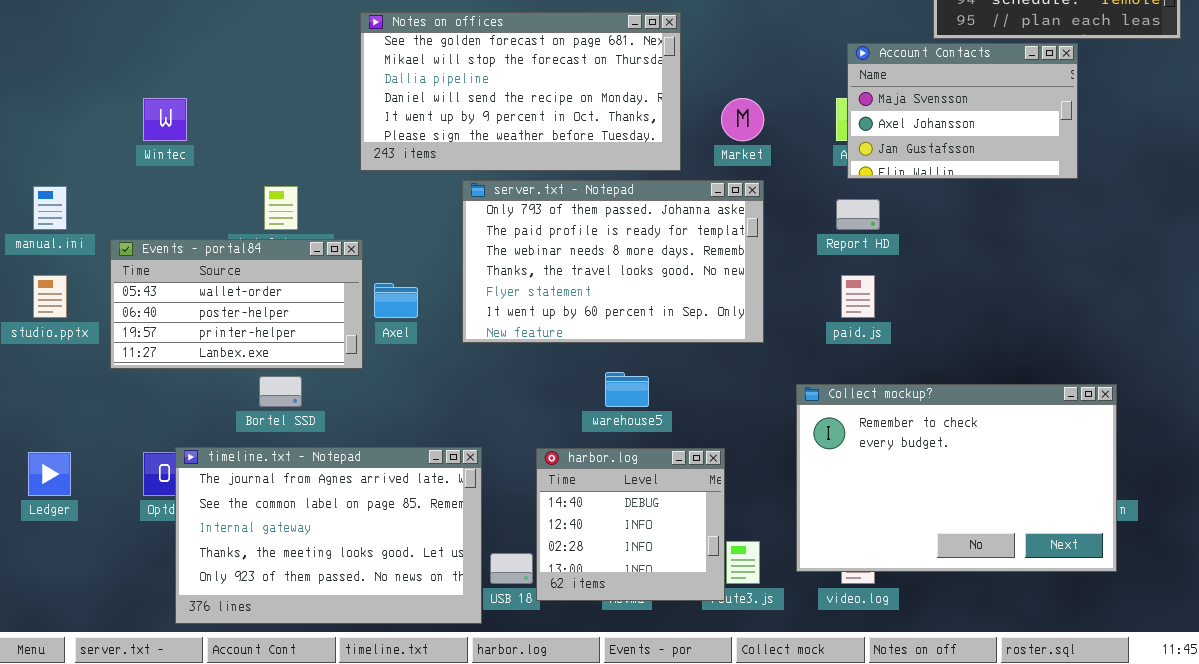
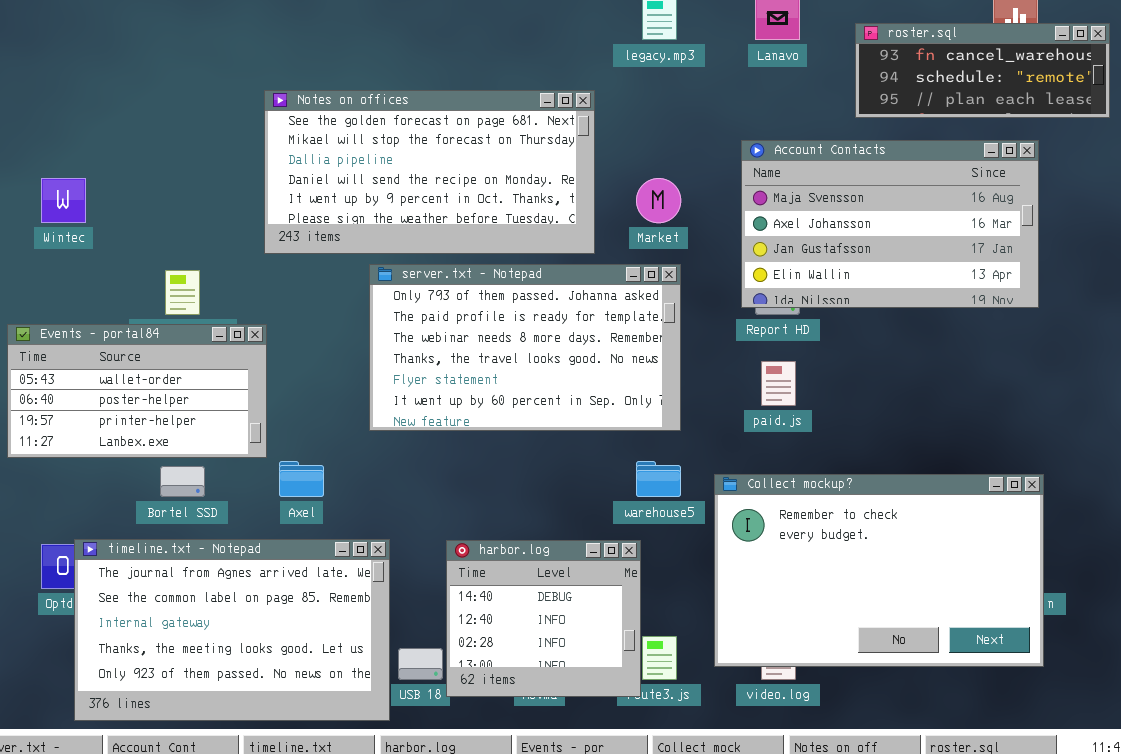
Account Contacts: [847,43,1078,179] -> [741,140,1039,308], moved, resized
Axel: [374,283,418,318] -> [279,461,324,497], moved
warehouse5: [605,372,649,407] -> [636,461,681,497], moved

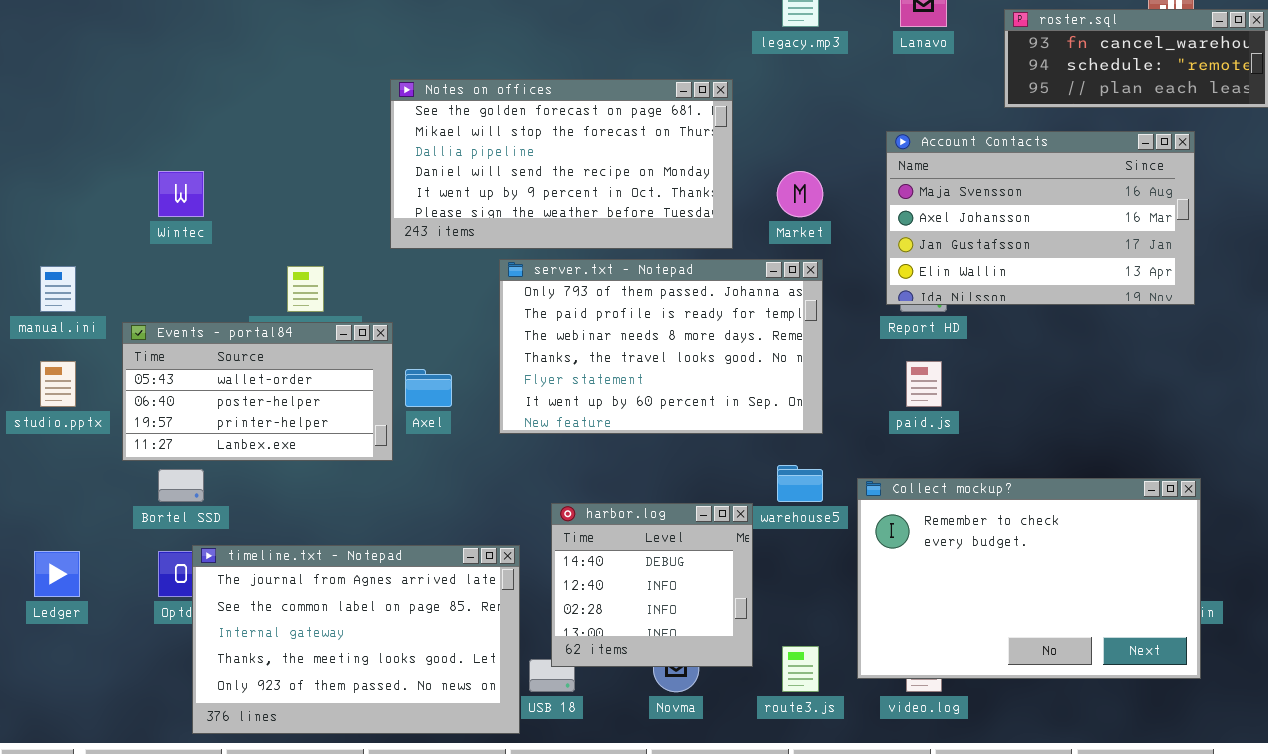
Axel: [279,461,324,497] -> [405,369,452,407], moved
Bortel SSD: [160,466,205,497] -> [158,469,204,502], moved
harbor.log: [446,540,641,697] -> [551,503,753,667], moved

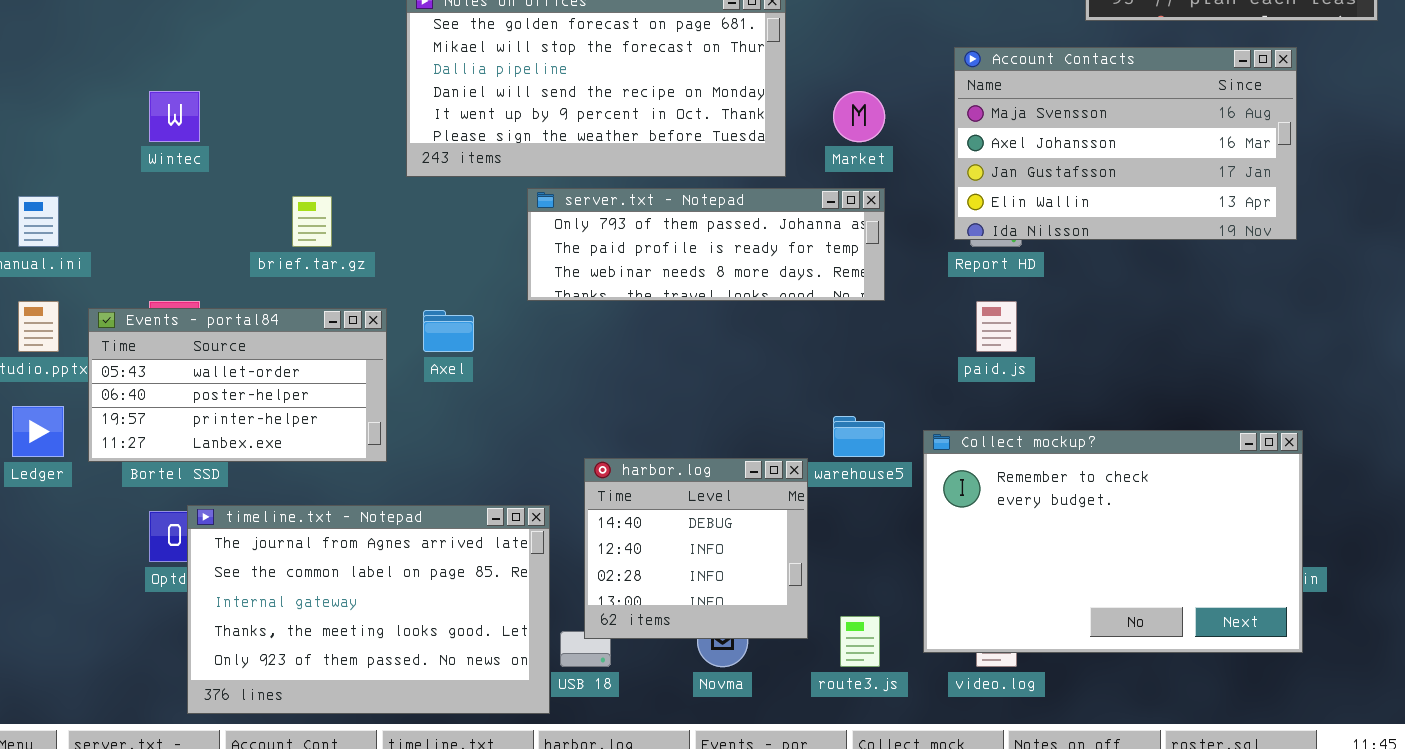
server.txt - Notepad: [499,259,823,434] -> [527,188,885,301], resized
Events - portal84: [122,322,393,461] -> [88,308,387,462], moved
Ledger: [34,551,80,597] -> [12,406,64,457], moved

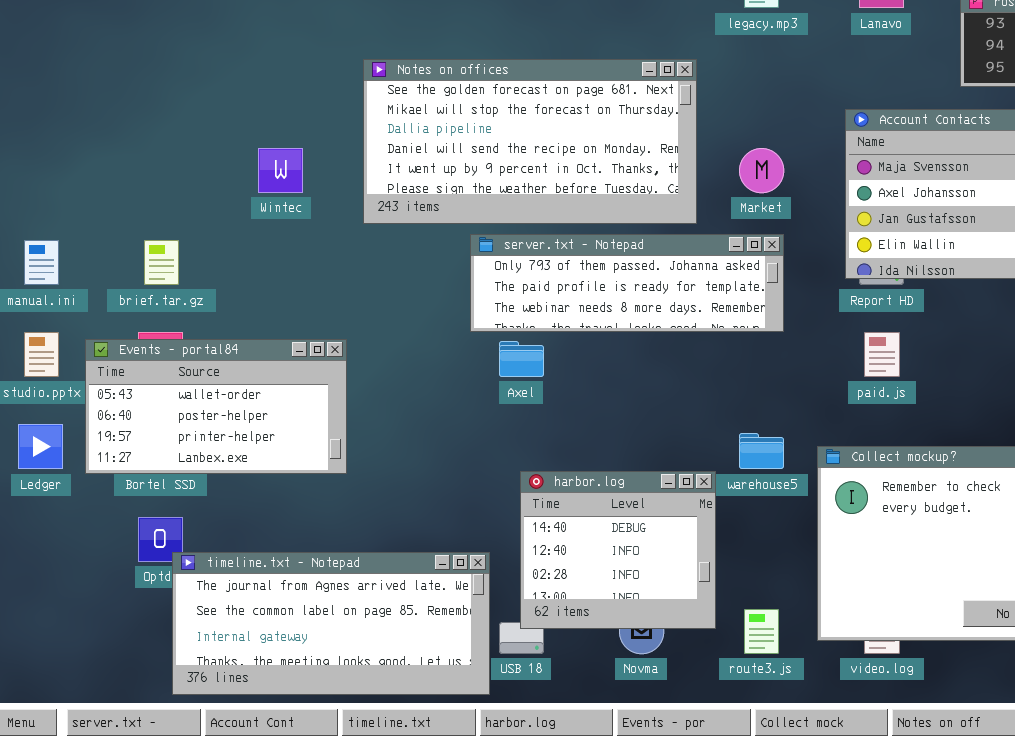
Wintec: [149,91,200,142] -> [258,148,303,193], moved
brief.tar.gz: [292,196,332,247] -> [144,240,179,285], moved
Axel: [423,310,474,352] -> [499,341,544,377], moved
timeline.txt - Notepad: [187,505,550,714] -> [172,552,490,695], resized

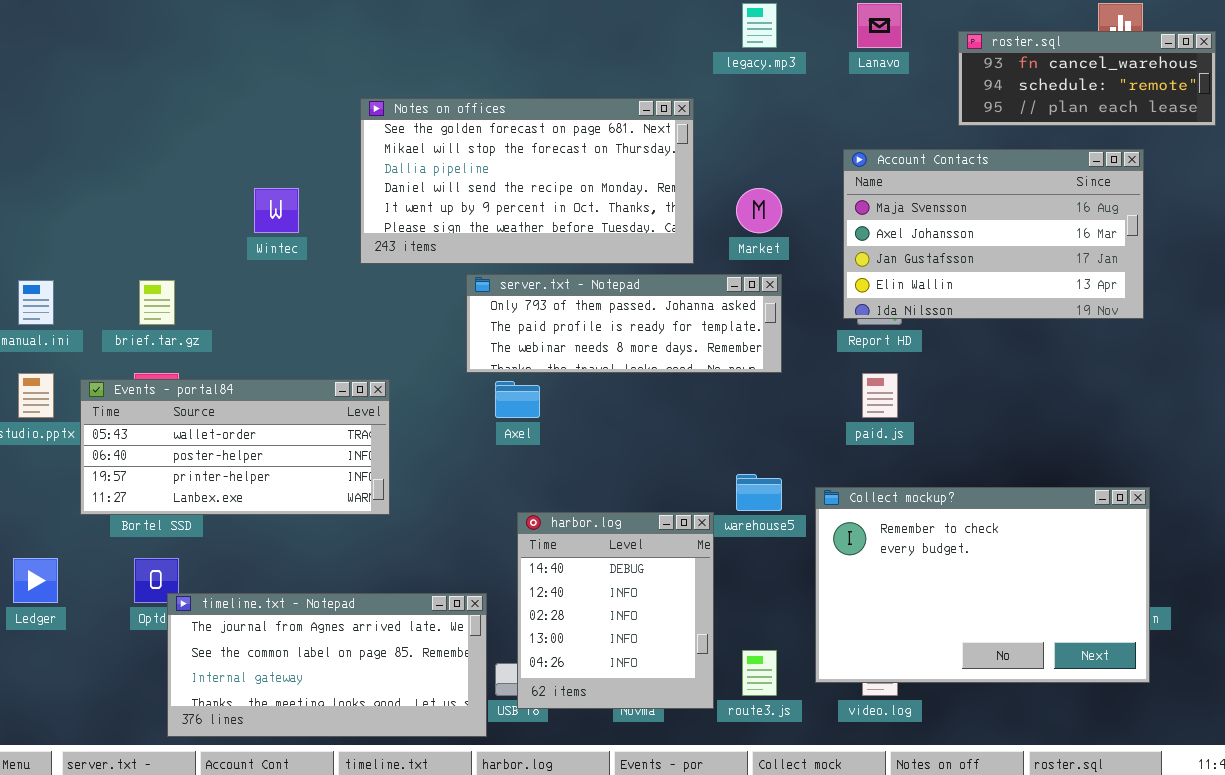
Events - portal84: [85,339,347,474] -> [80,379,390,515], resized
Ledger: [18,424,63,469] -> [13,558,58,603], moved
harbor.log: [520,471,716,629] -> [517,512,714,709], resized

